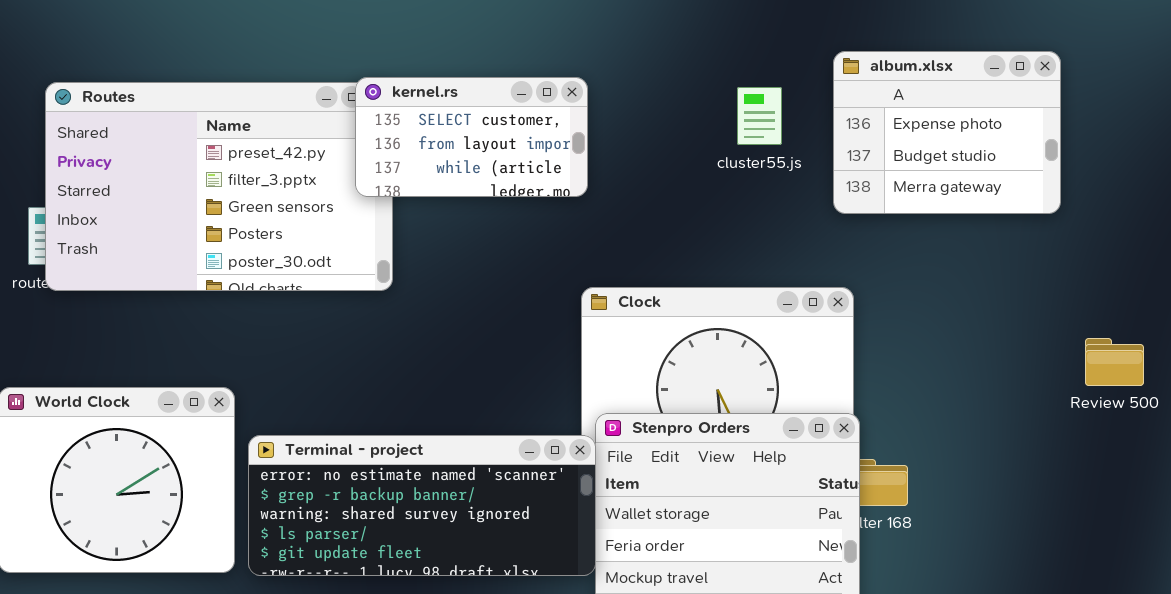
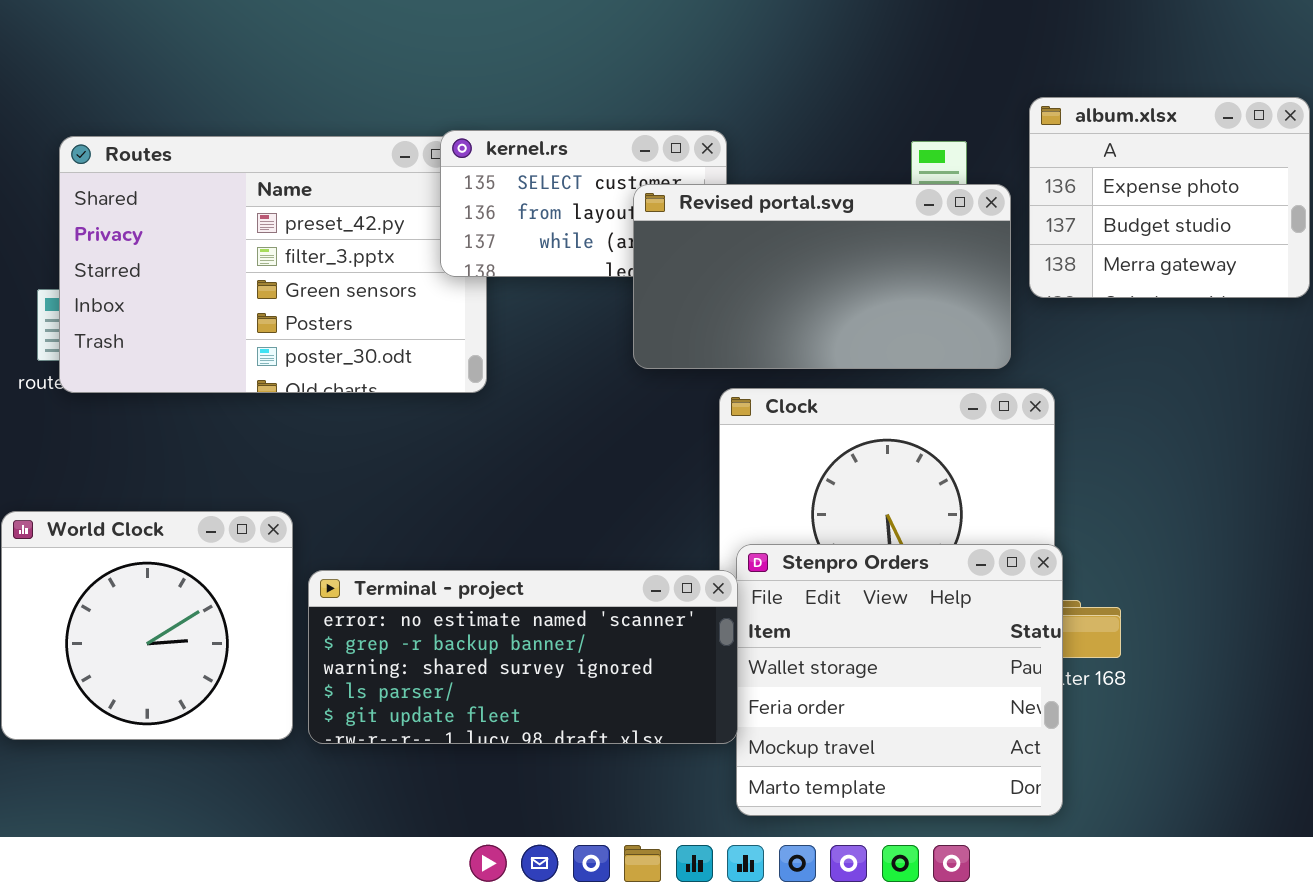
Revised portal.svg: none -> [633,184,1011,369], opened

